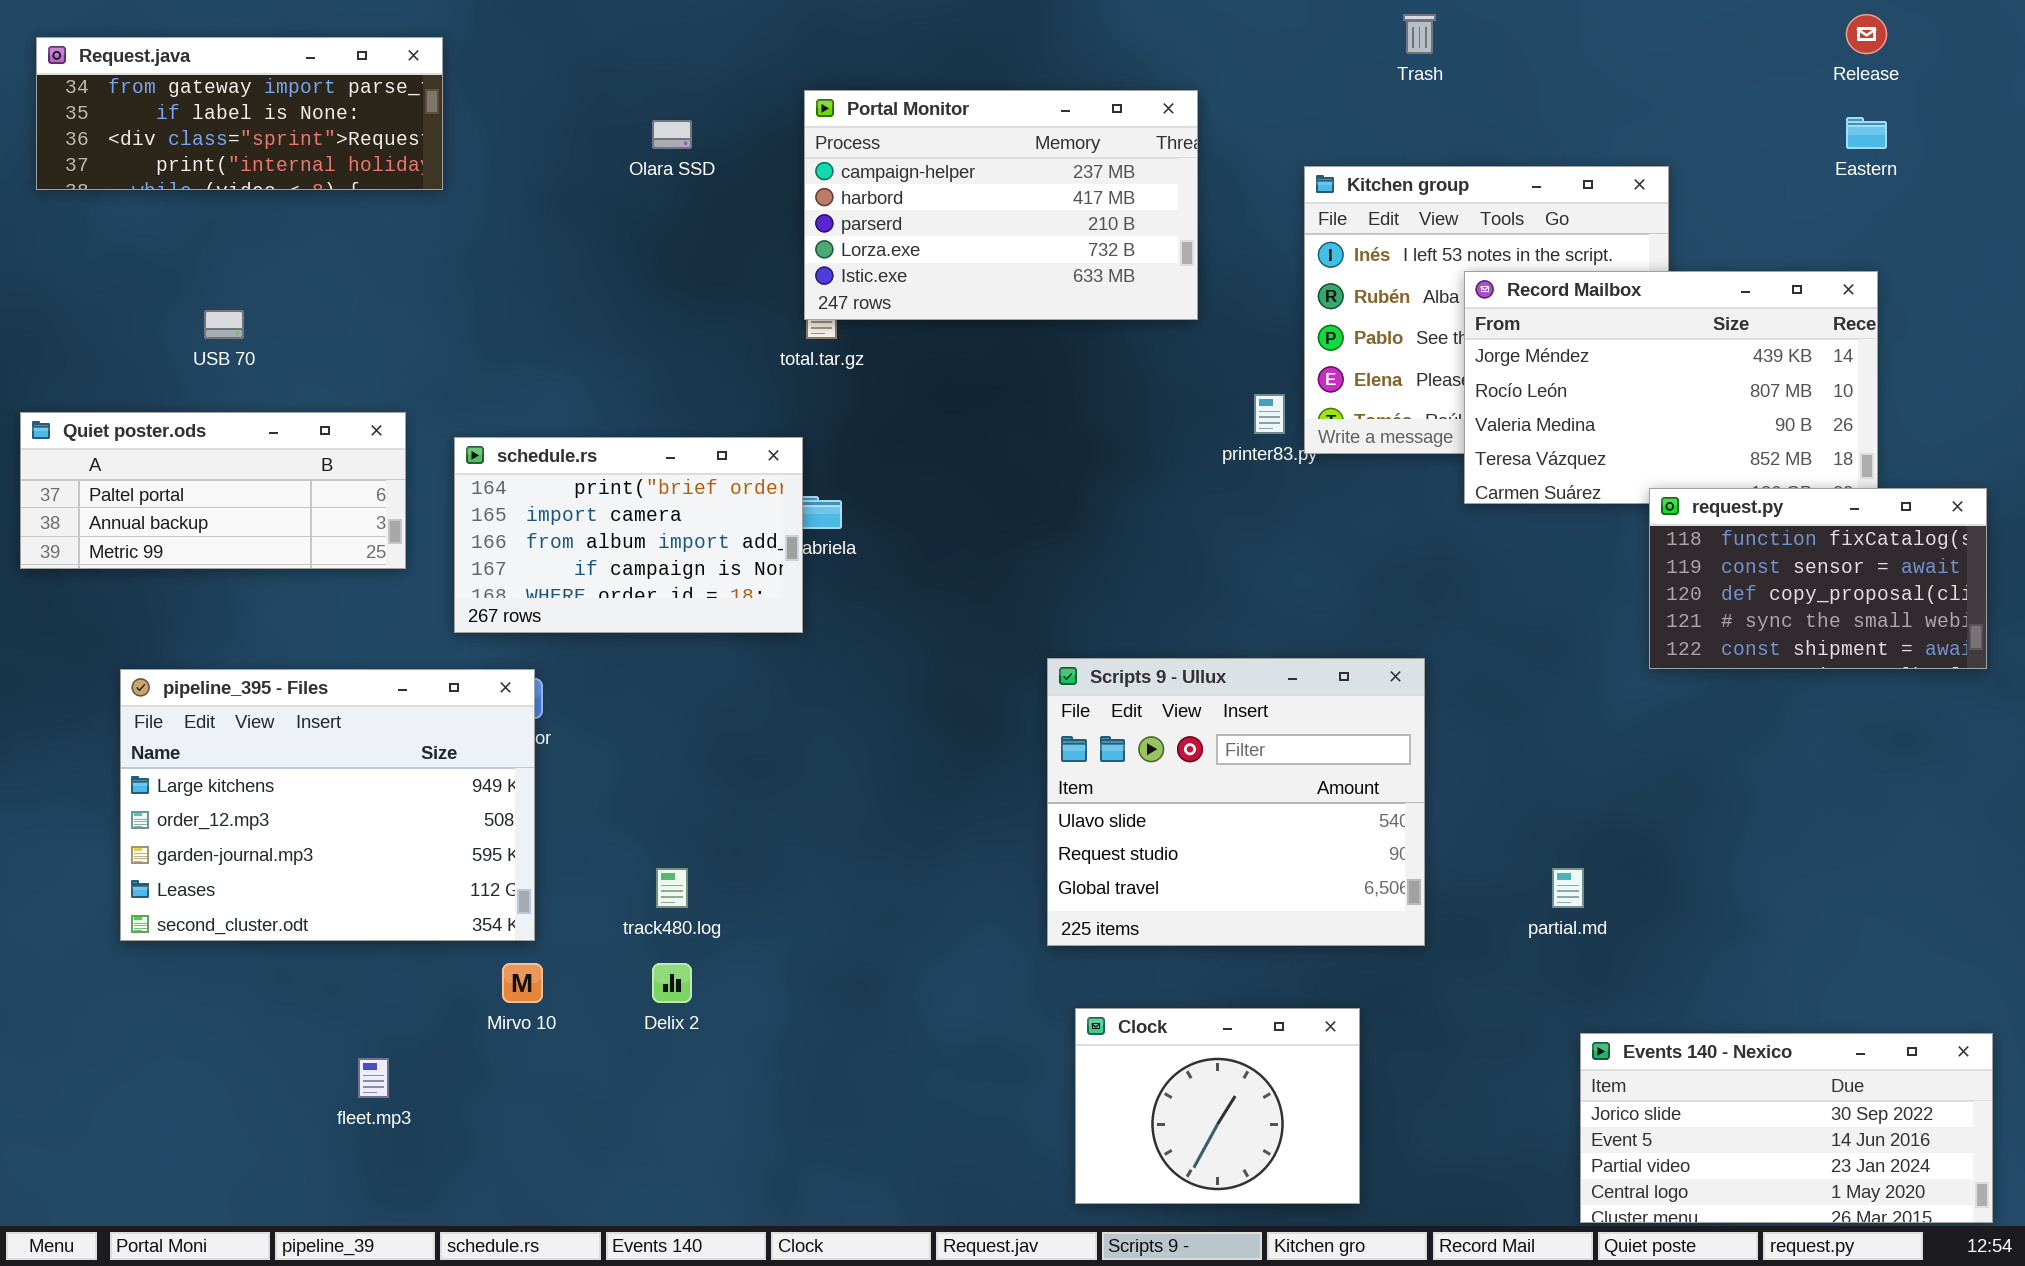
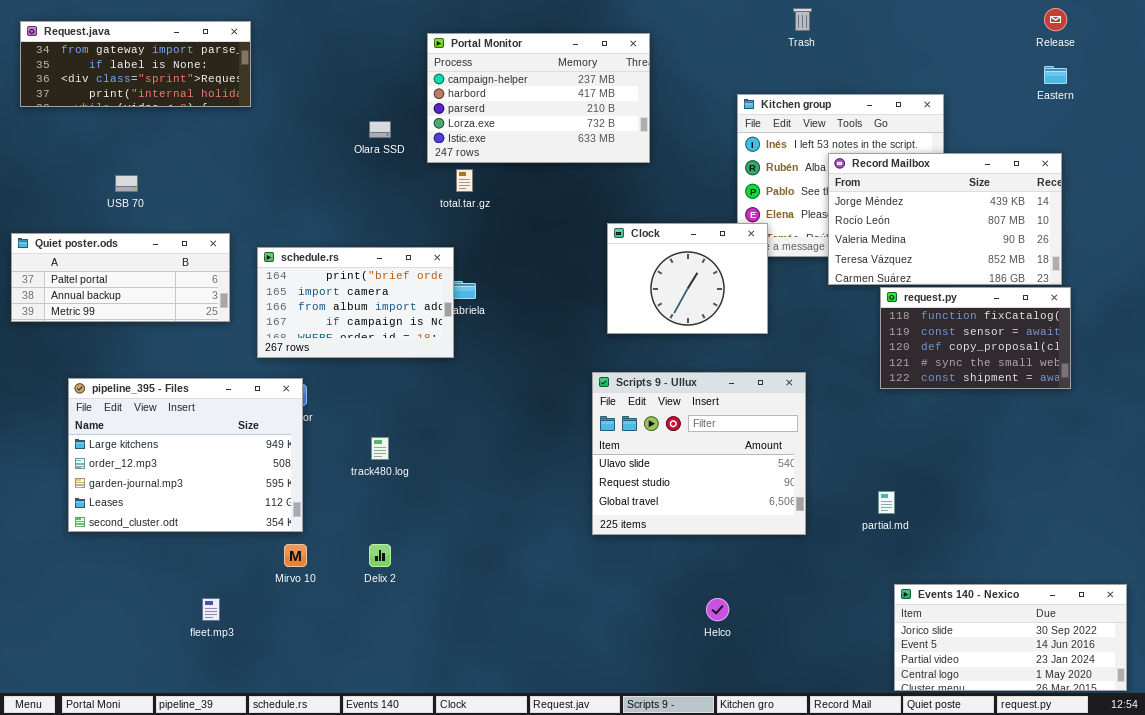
Portal Monitor: [804,90,1198,320] -> [427,33,650,163], moved
Olara SSD: [652,120,692,149] -> [369,121,391,138], moved
request.py: [1649,488,1987,669] -> [880,287,1071,389], moved
track480.log: [656,868,688,908] -> [371,437,389,460], moved
Clock: [1075,1008,1360,1204] -> [607,223,768,334], moved

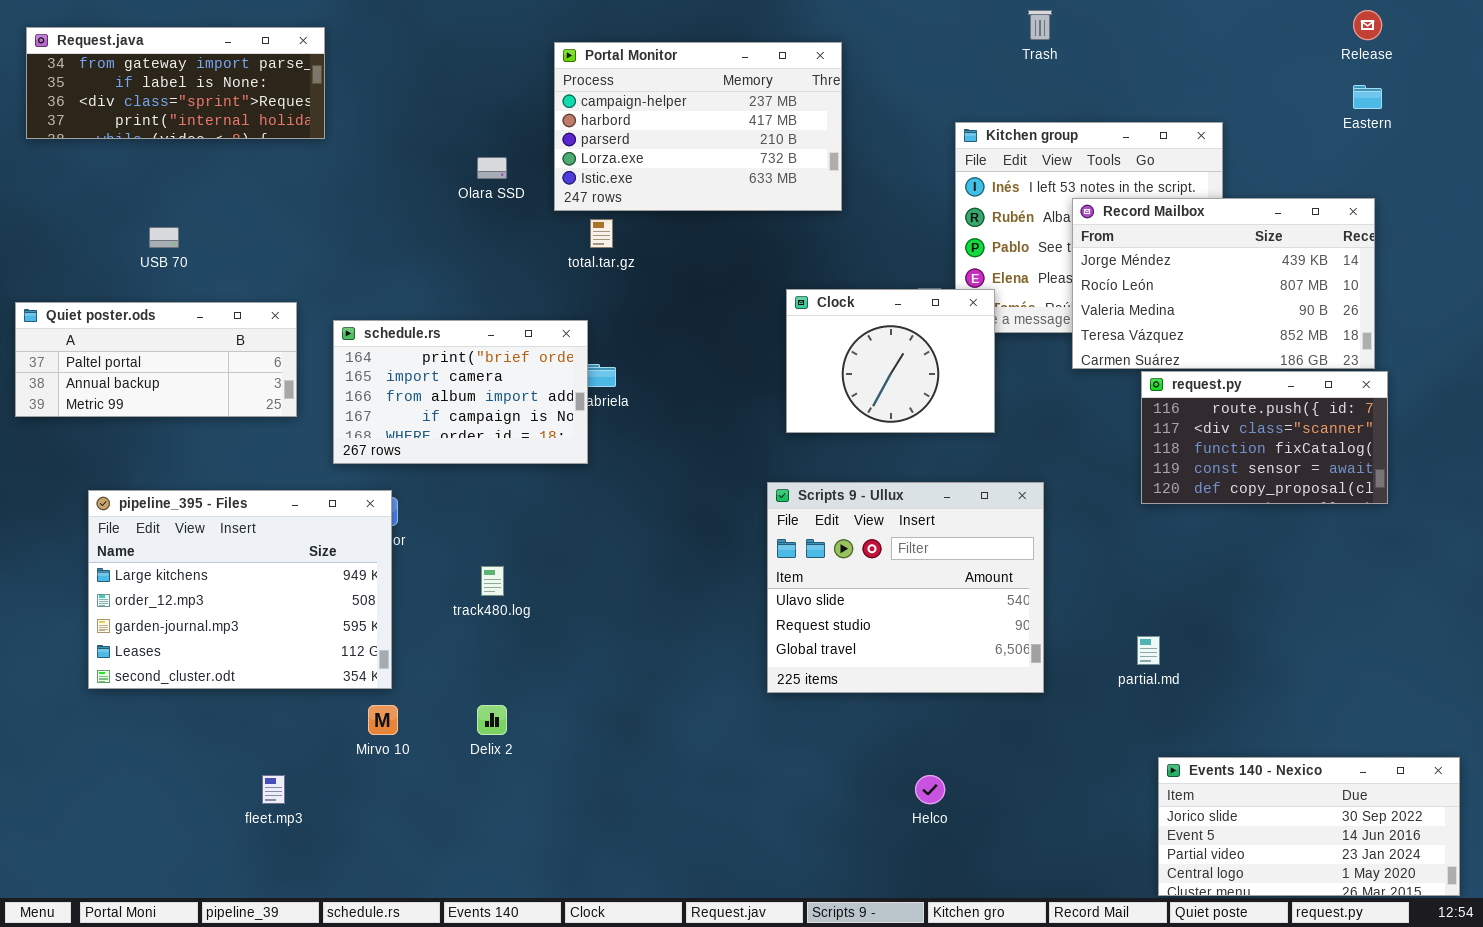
request.py: [880,287,1071,389] -> [1141,371,1388,504], scrolled up 2 rows

